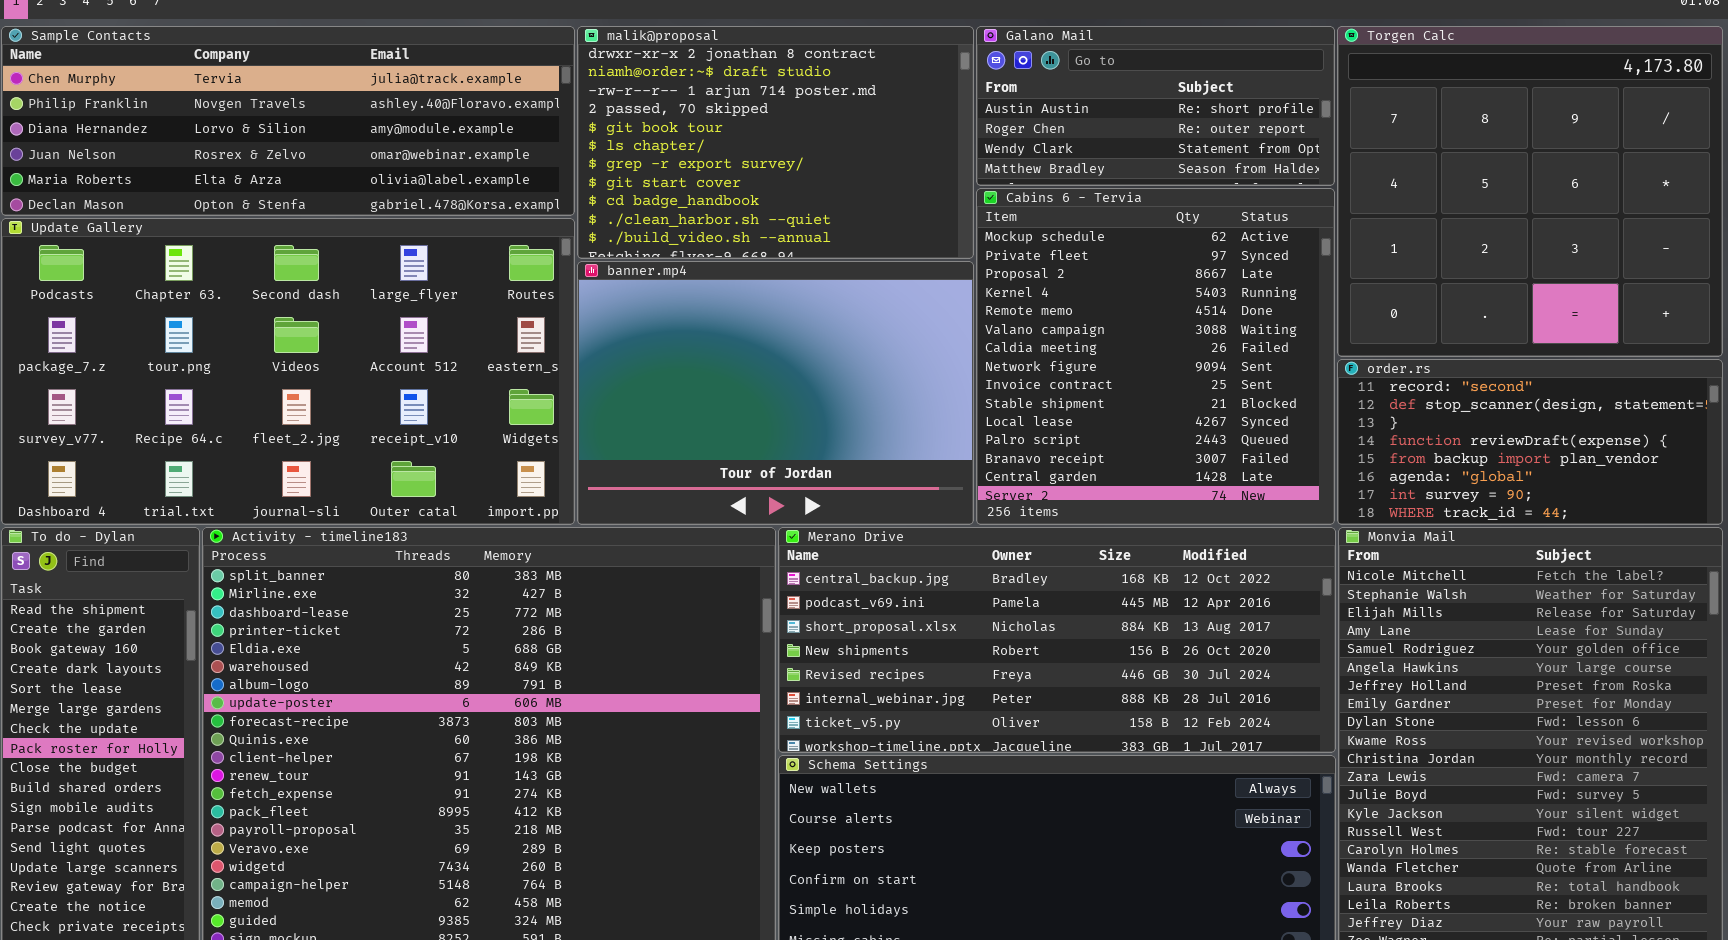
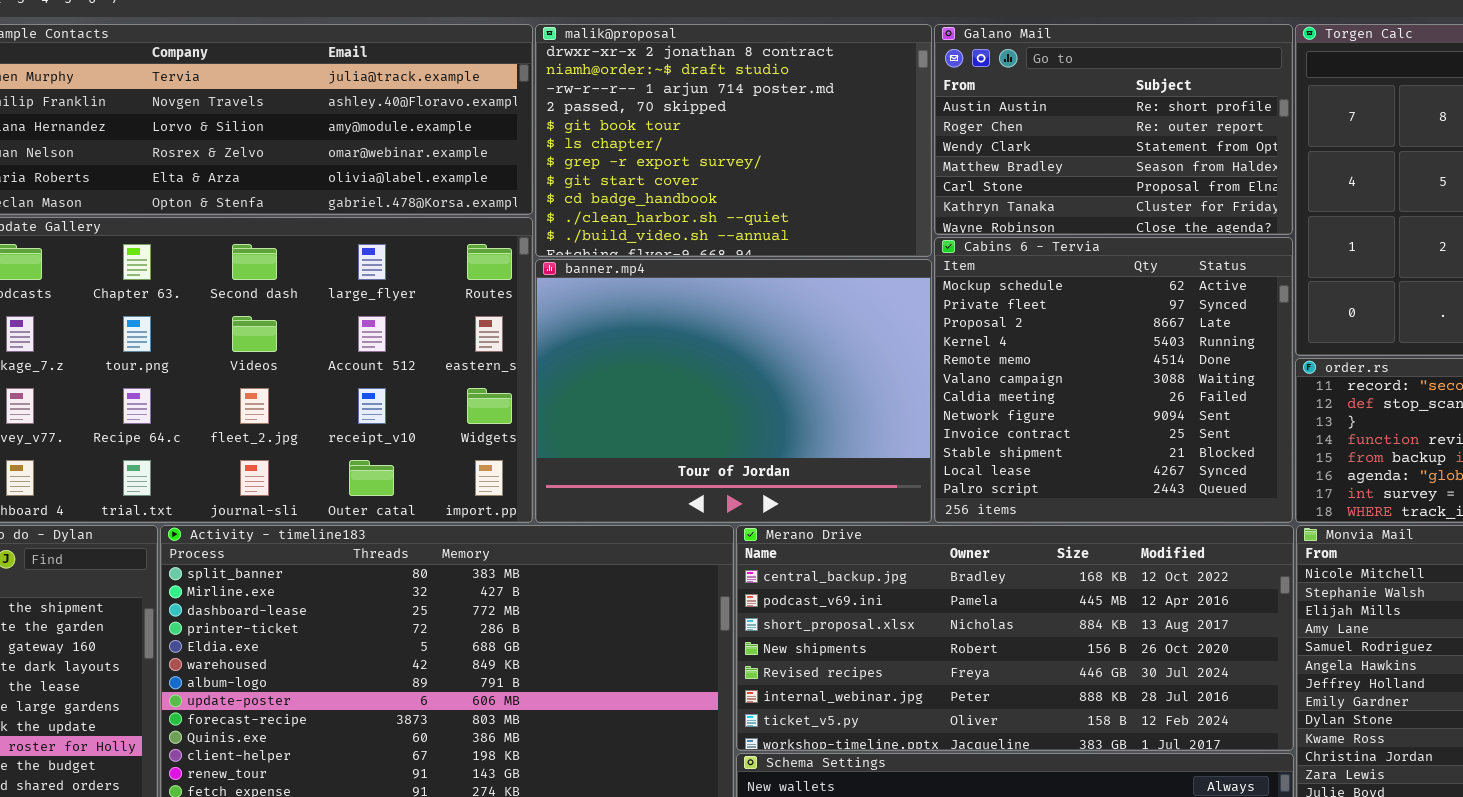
Galano Mail: [976,26,1335,186] -> [934,24,1293,235], resized
Cabins 6 - Tervia: [976,188,1335,525] -> [934,237,1293,523], resized

